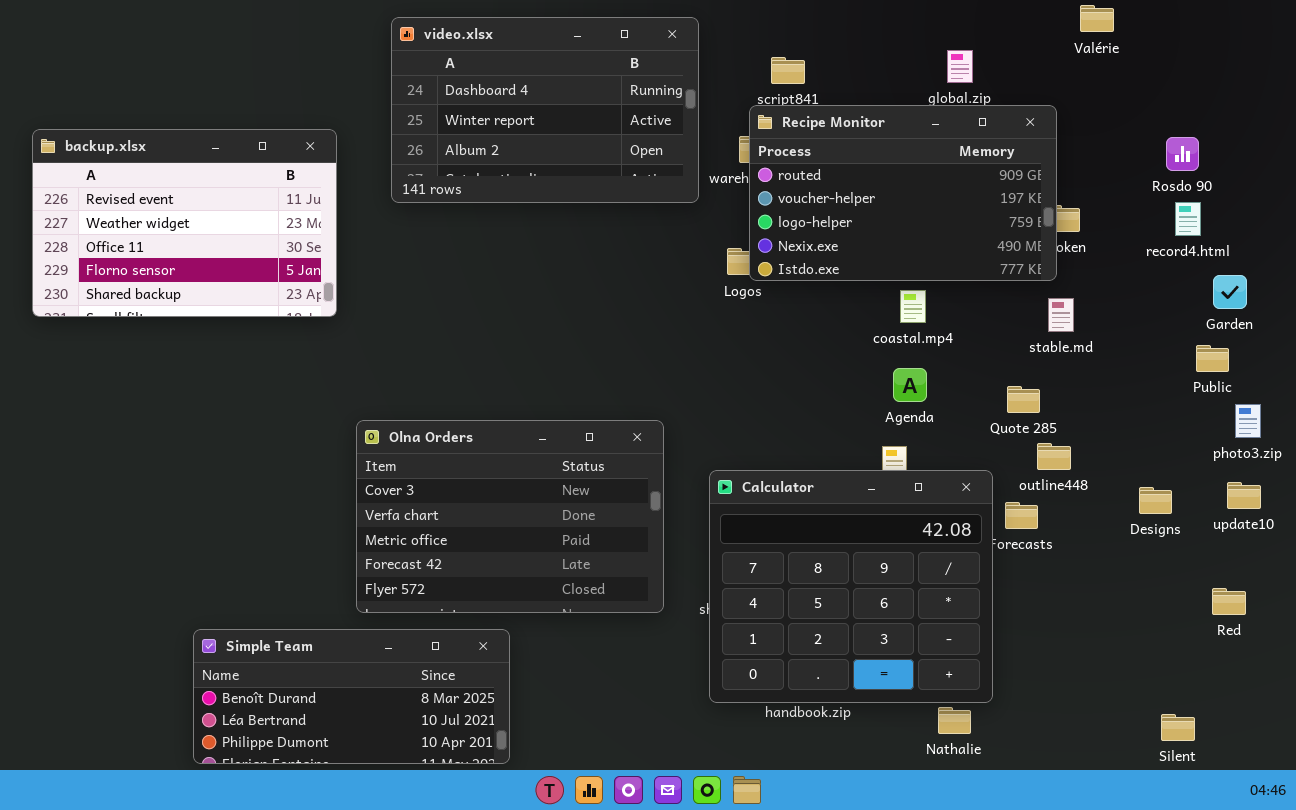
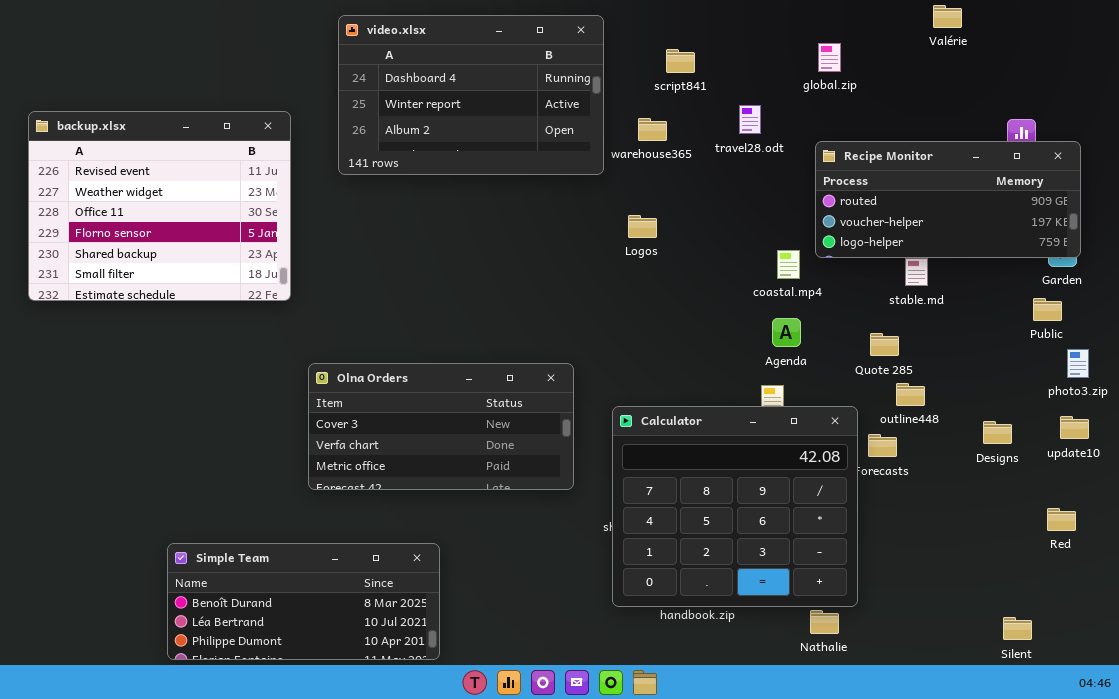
Recipe Monitor: [749,105,1057,281] -> [815,141,1081,258], moved, resized
backup.xlsx: [32,129,337,317] -> [28,111,291,301], resized
Olna Orders: [356,420,664,613] -> [308,363,574,490], resized

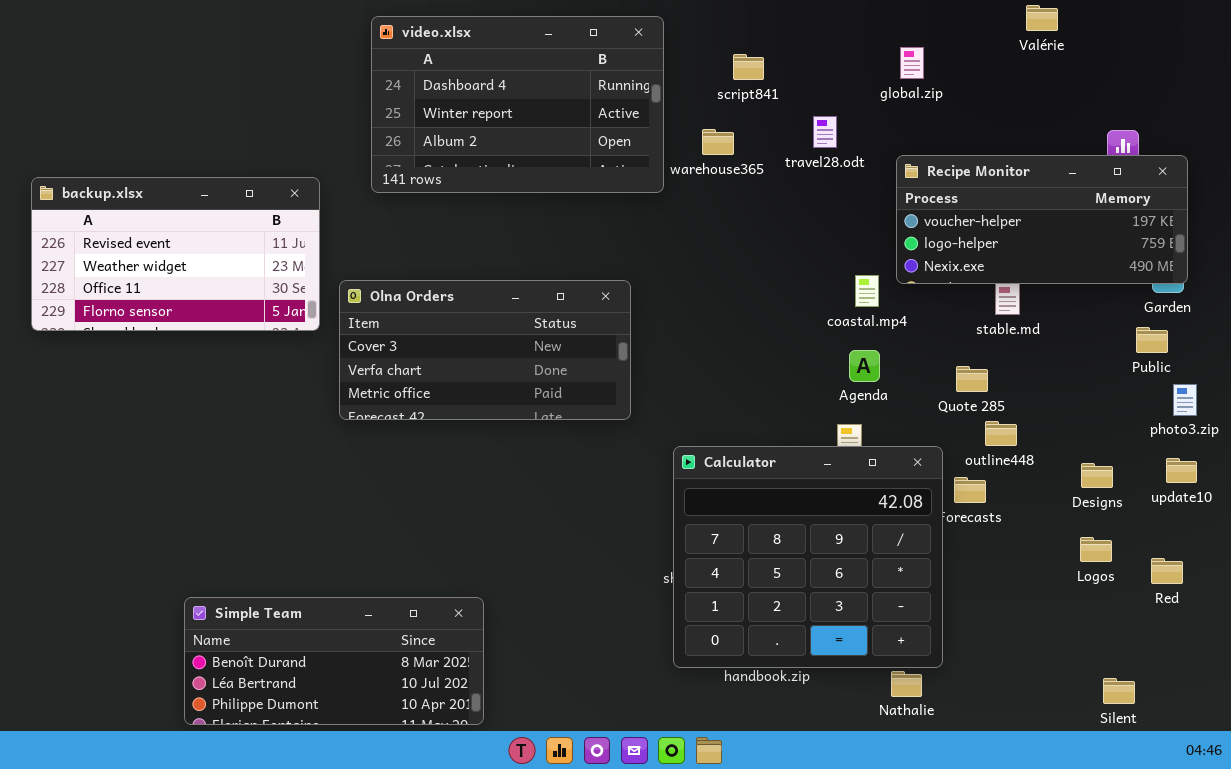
backup.xlsx: [28,111,291,301] -> [31,177,320,331], resized
Recipe Monitor: [815,141,1081,258] -> [896,155,1188,284], scrolled down 1 row
Logos: [628,215,657,238] -> [1080,537,1112,562], moved
Olna Orders: [308,363,574,490] -> [339,280,631,420], moved

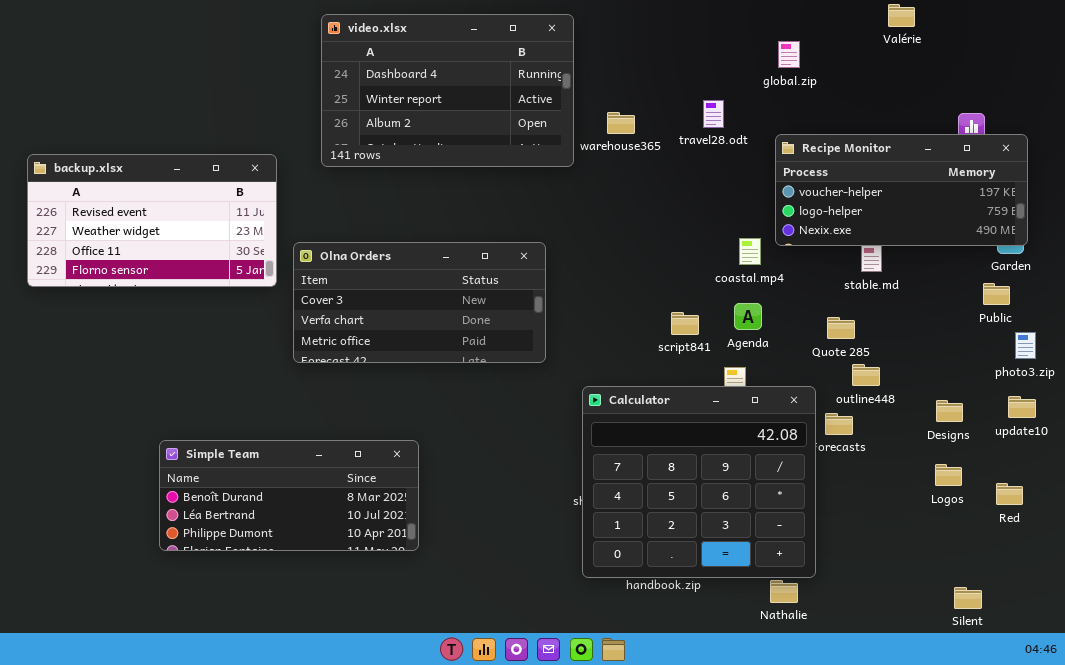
script841: [733,54,764,80] -> [671,312,699,335], moved
Simple Team: [184,597,484,725] -> [159,440,419,551], moved

